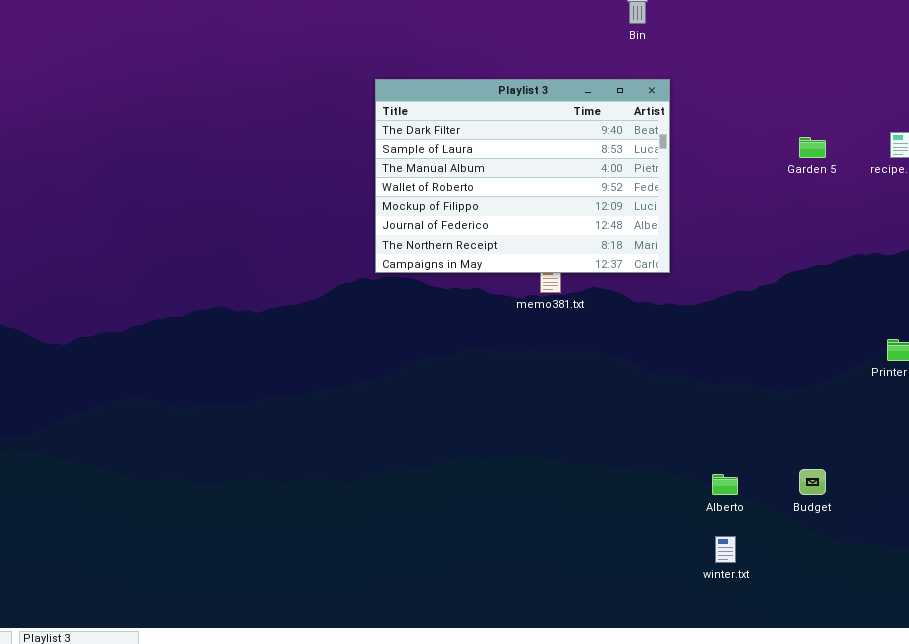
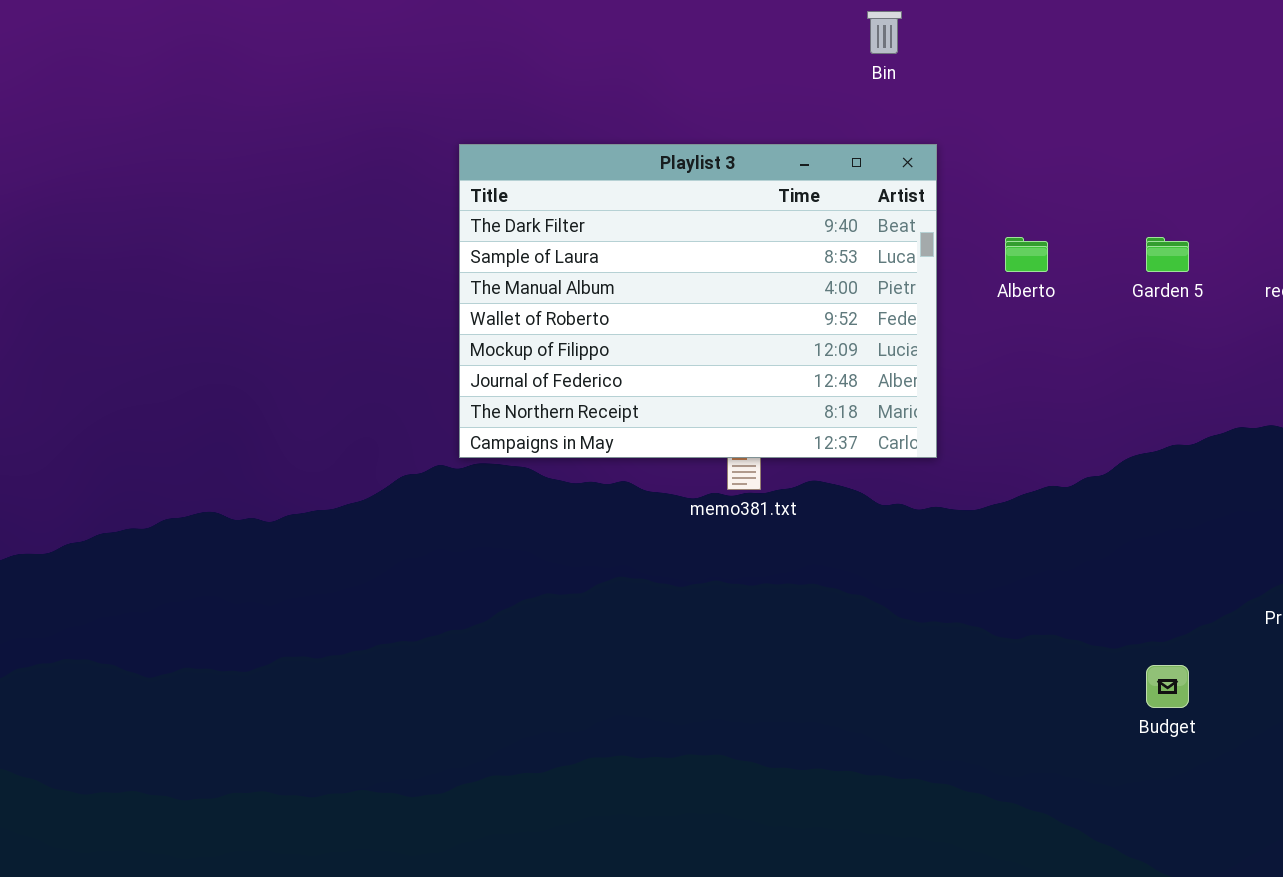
Budget: [799,469,826,495] -> [1146,665,1189,708], moved
Alberto: [712,474,738,495] -> [1005,237,1048,272], moved

